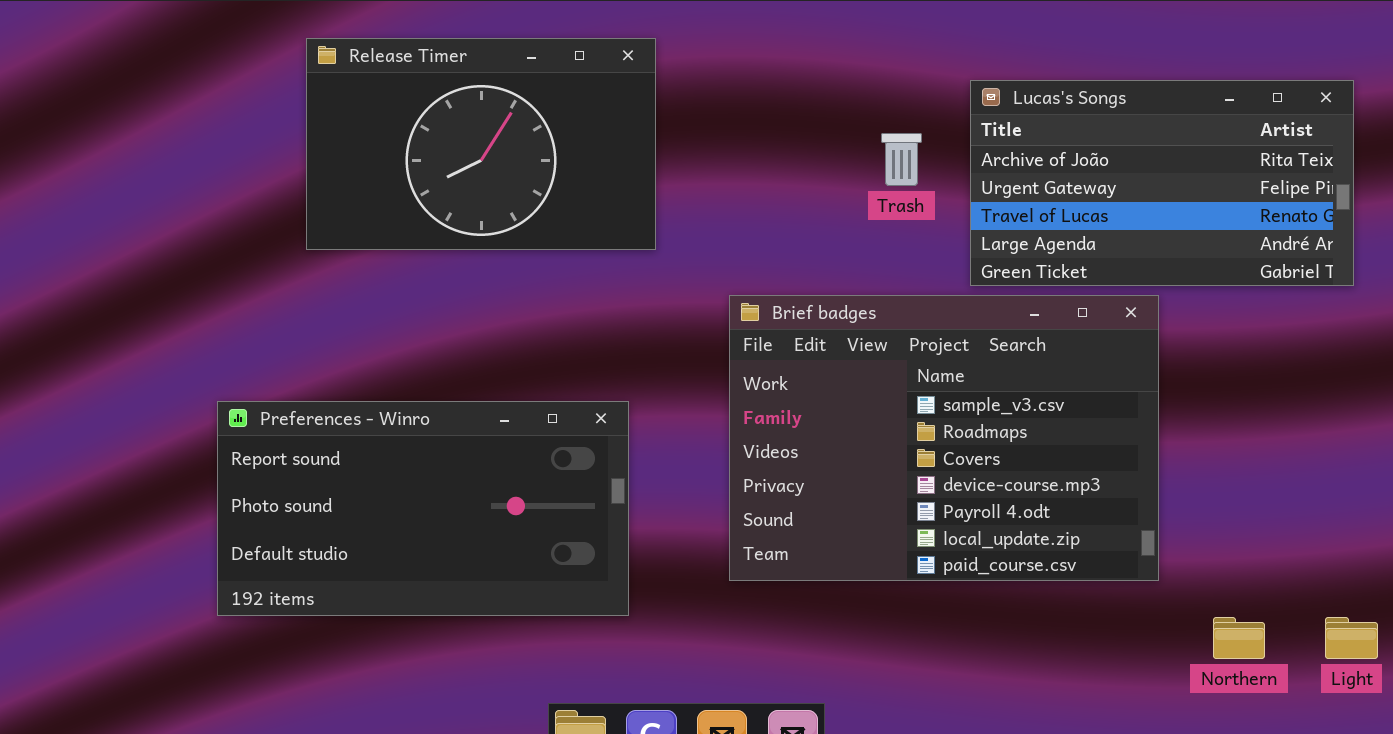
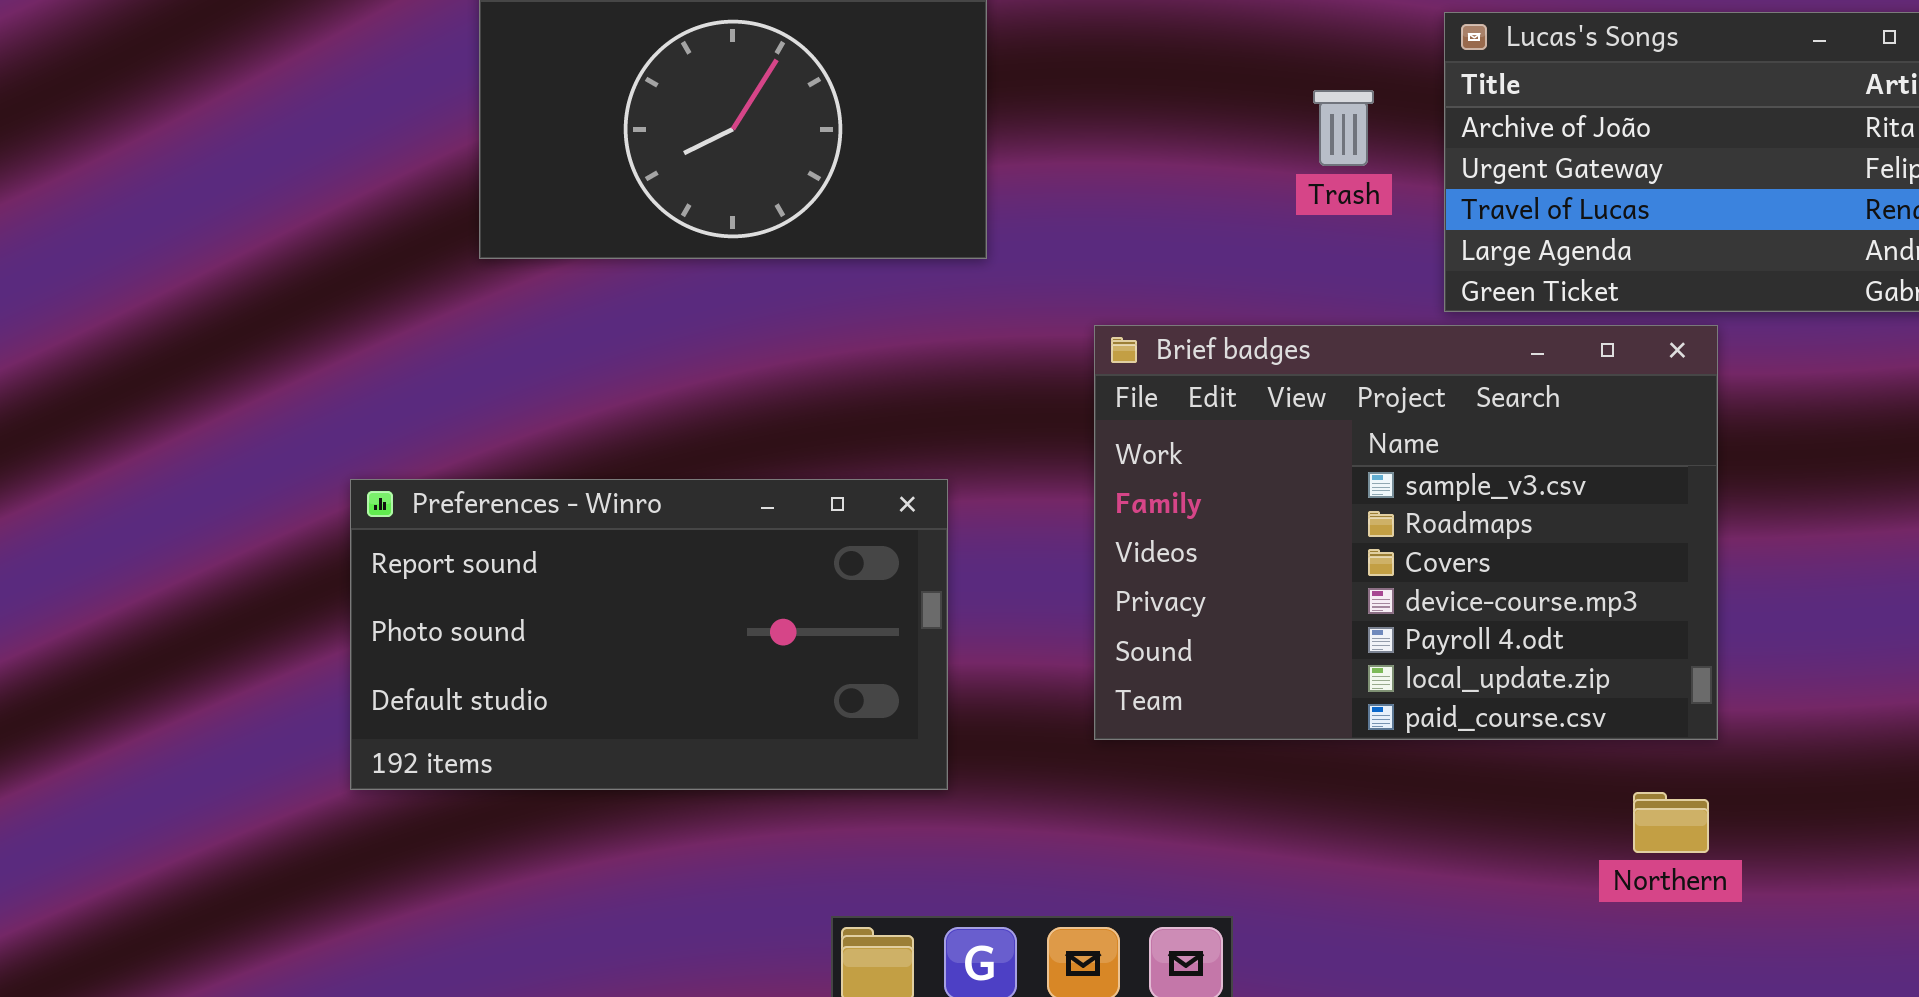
Northern: [1213,617,1265,659] -> [1633,792,1709,853], moved

